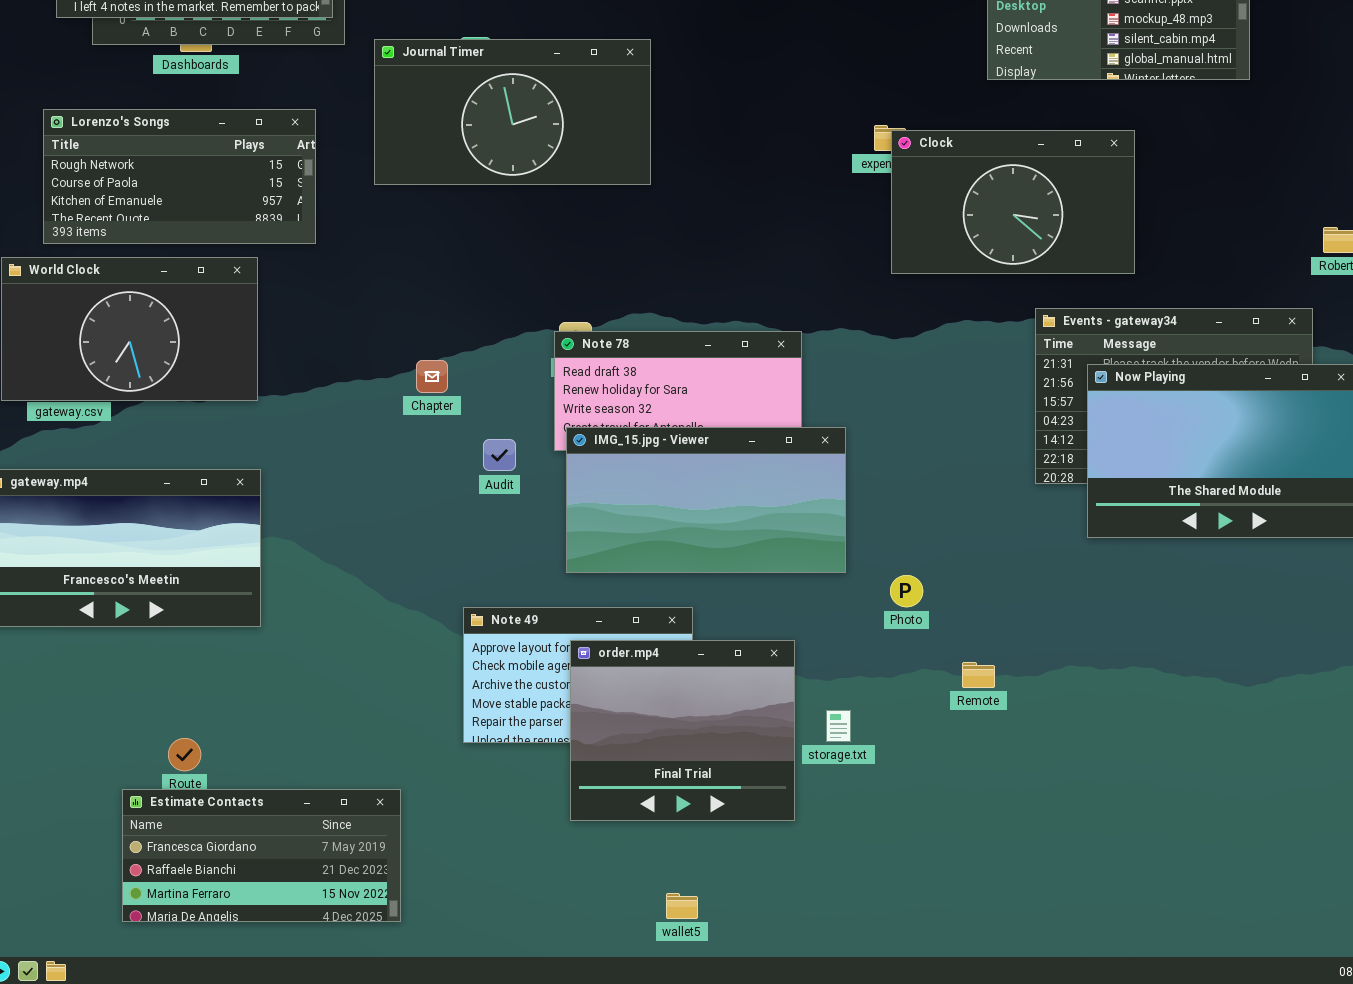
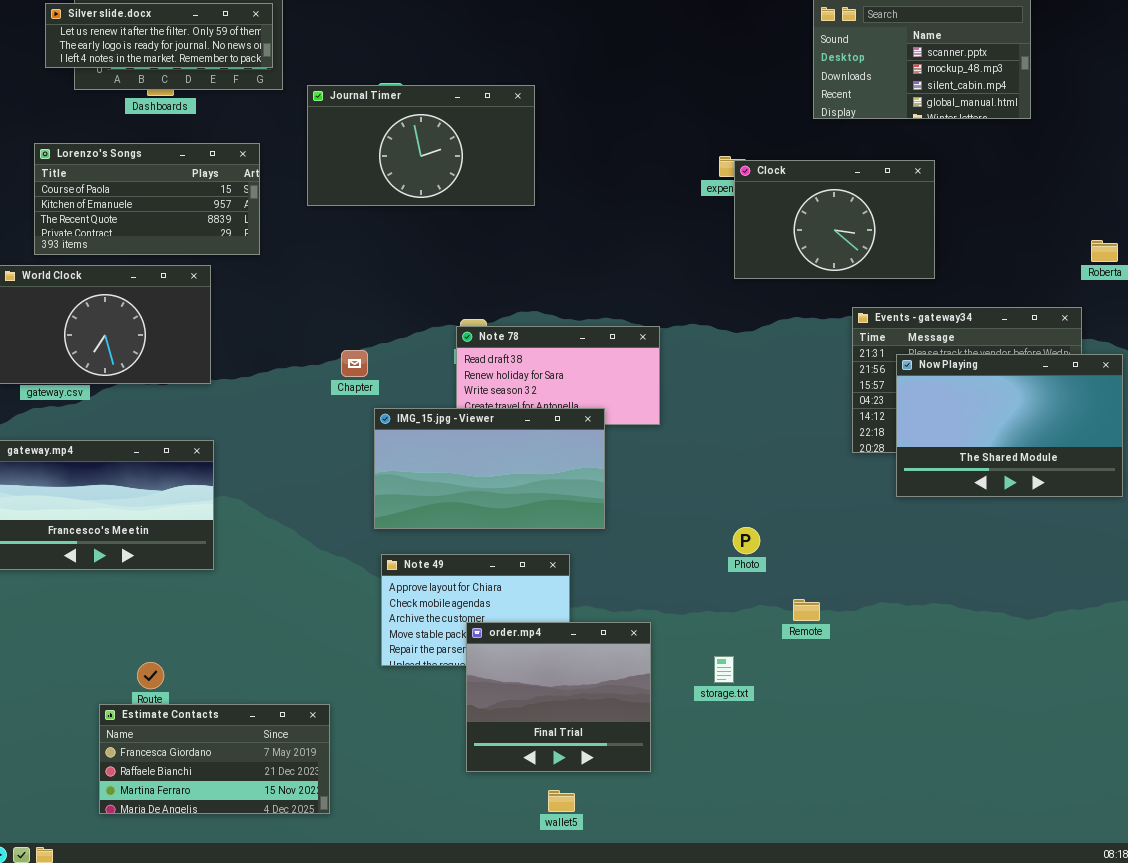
Lorenzo's Songs: [43,109,316,244] -> [34,143,260,255], scrolled down 1 row
IMG_15.jpg - Viewer: [566,427,846,573] -> [374,408,605,529], moved
order.mp4: [570,640,795,821] -> [466,622,651,772], moved
storage.txt: [826,710,851,742] -> [714,656,734,683], moved

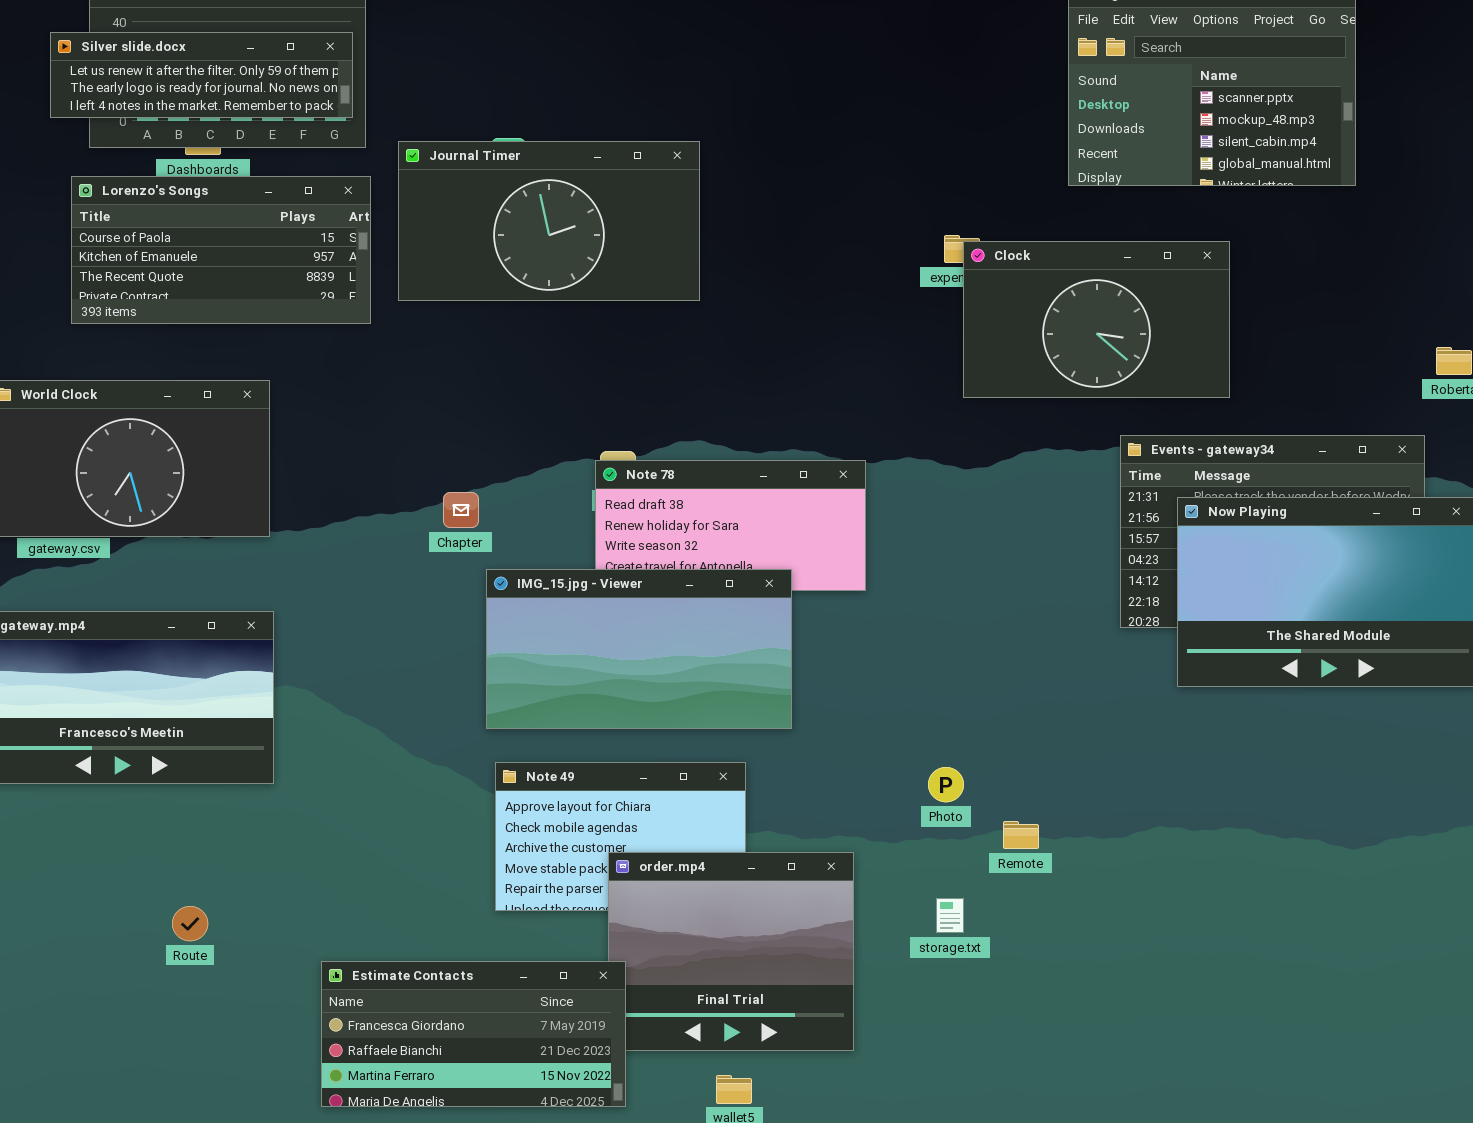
Lorenzo's Songs: [34,143,260,255] -> [71,176,371,324], moved
Photo: [733,527,760,554] -> [928,767,964,802], moved
Remote: [793,599,820,621] -> [1003,821,1039,849], moved
Estimate Contacts: [99,704,330,814] -> [321,961,626,1107], moved

